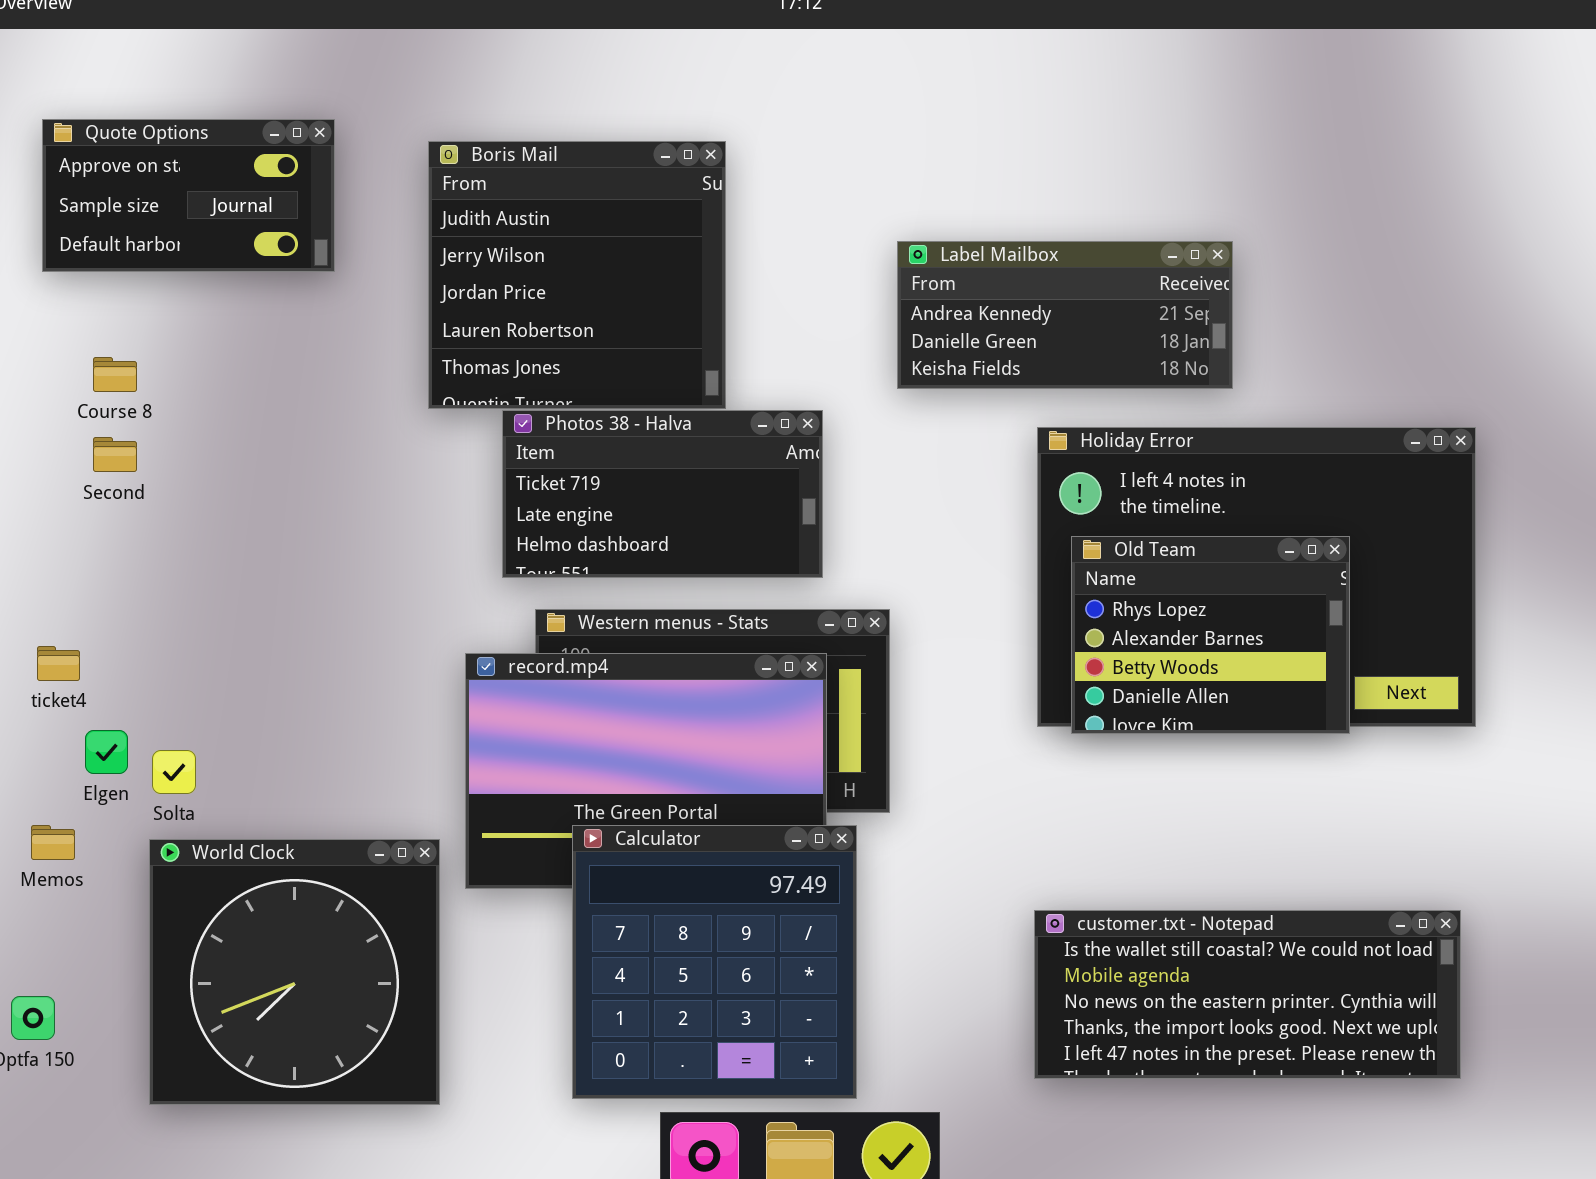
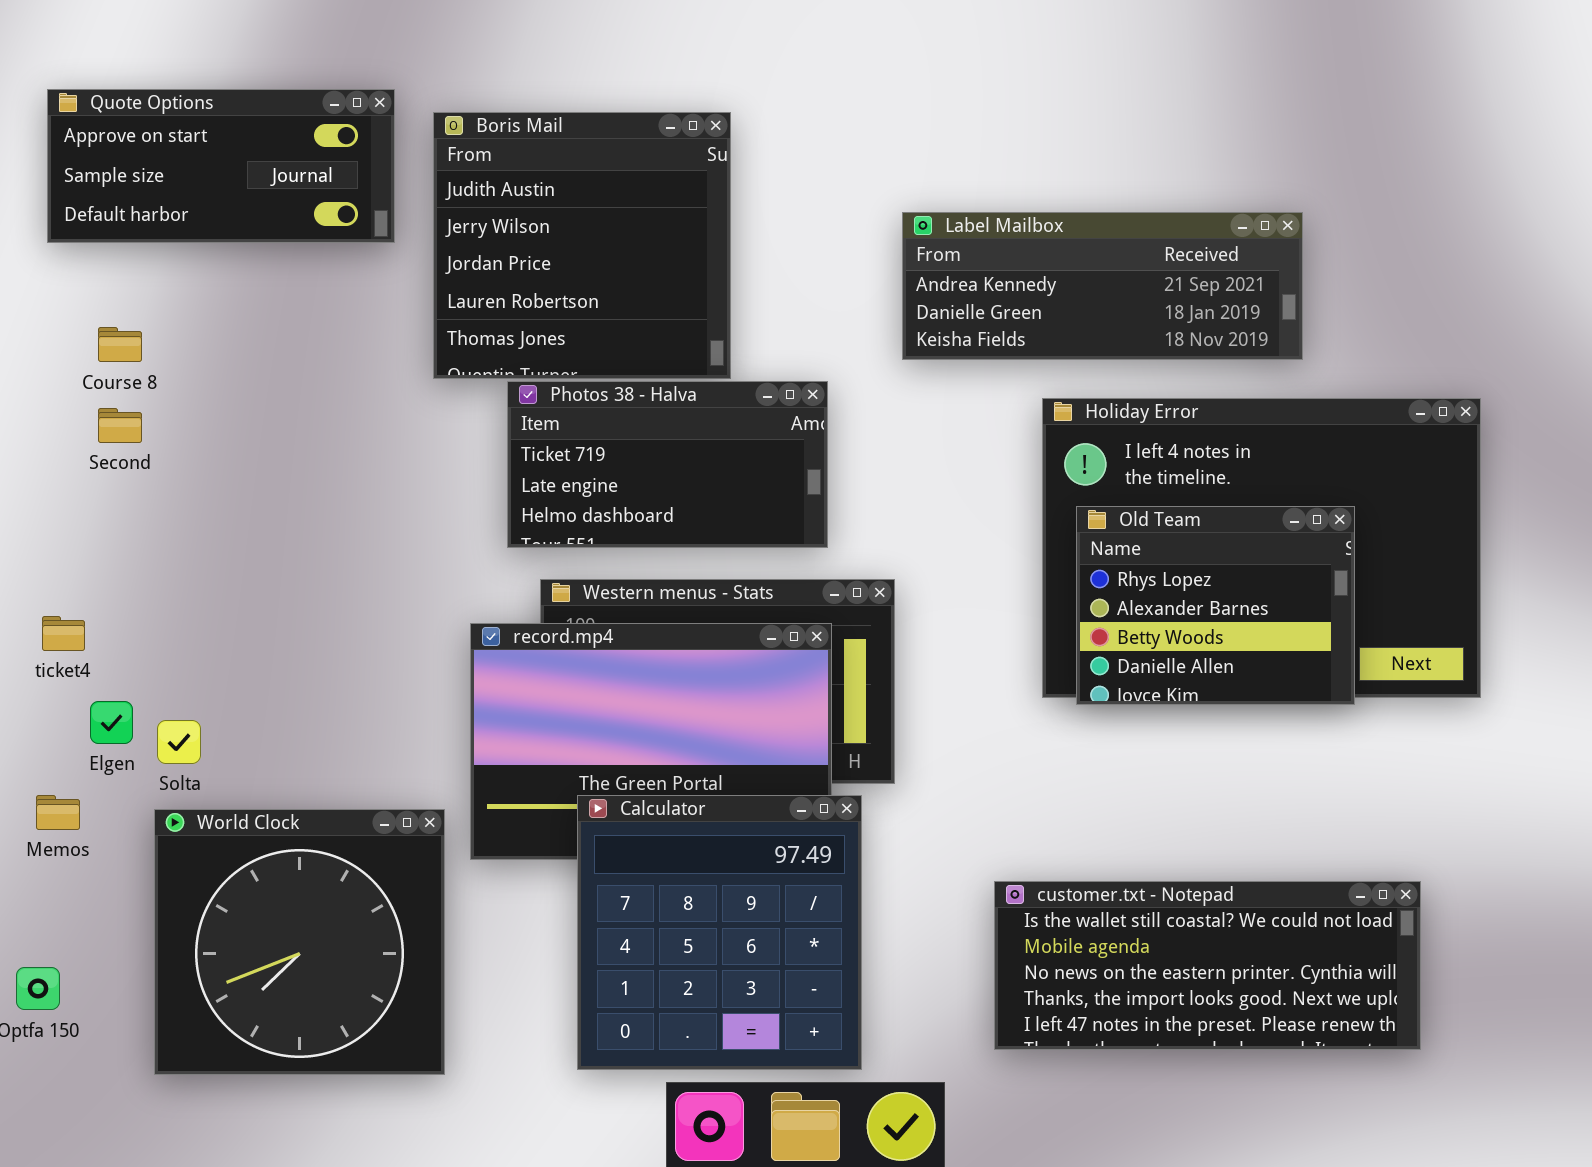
Quote Options: [42,119,335,272] -> [47,89,395,243], resized
Label Mailbox: [897,241,1233,389] -> [902,212,1303,360], resized
customer.txt - Notepad: [1034,910,1461,1079] -> [994,881,1421,1050], moved

